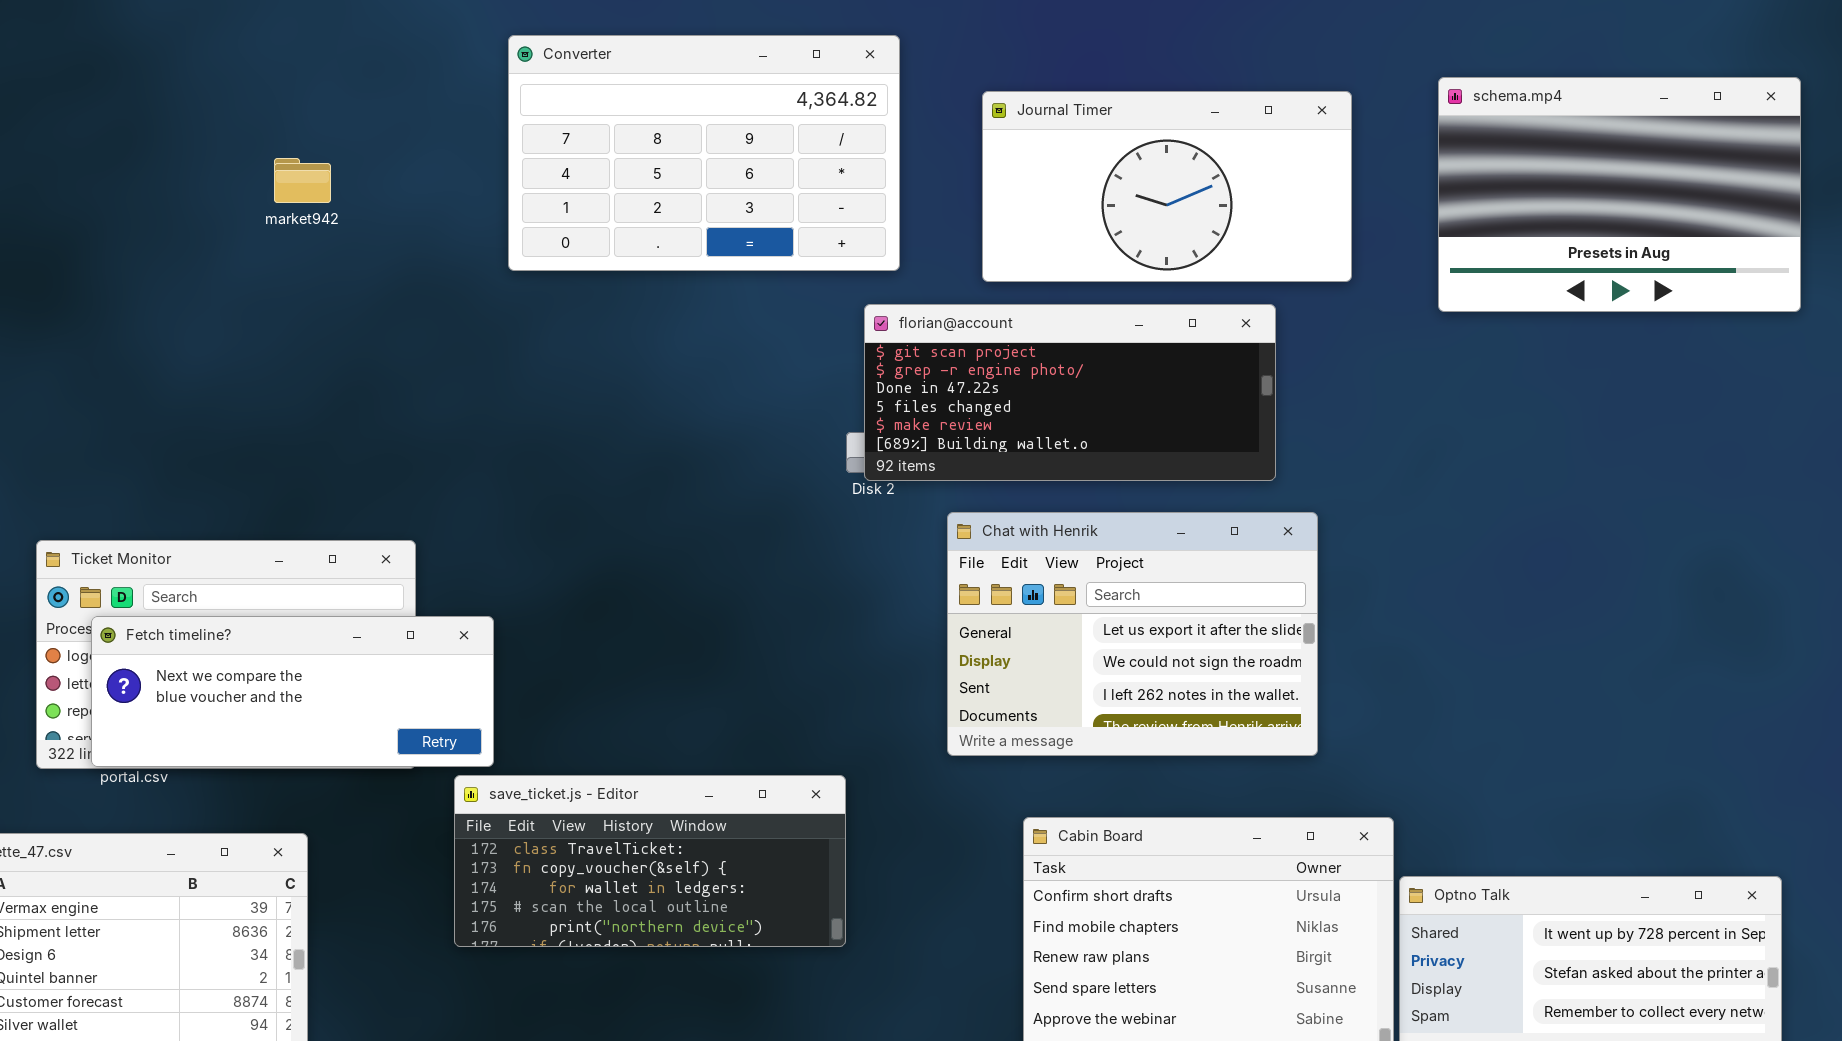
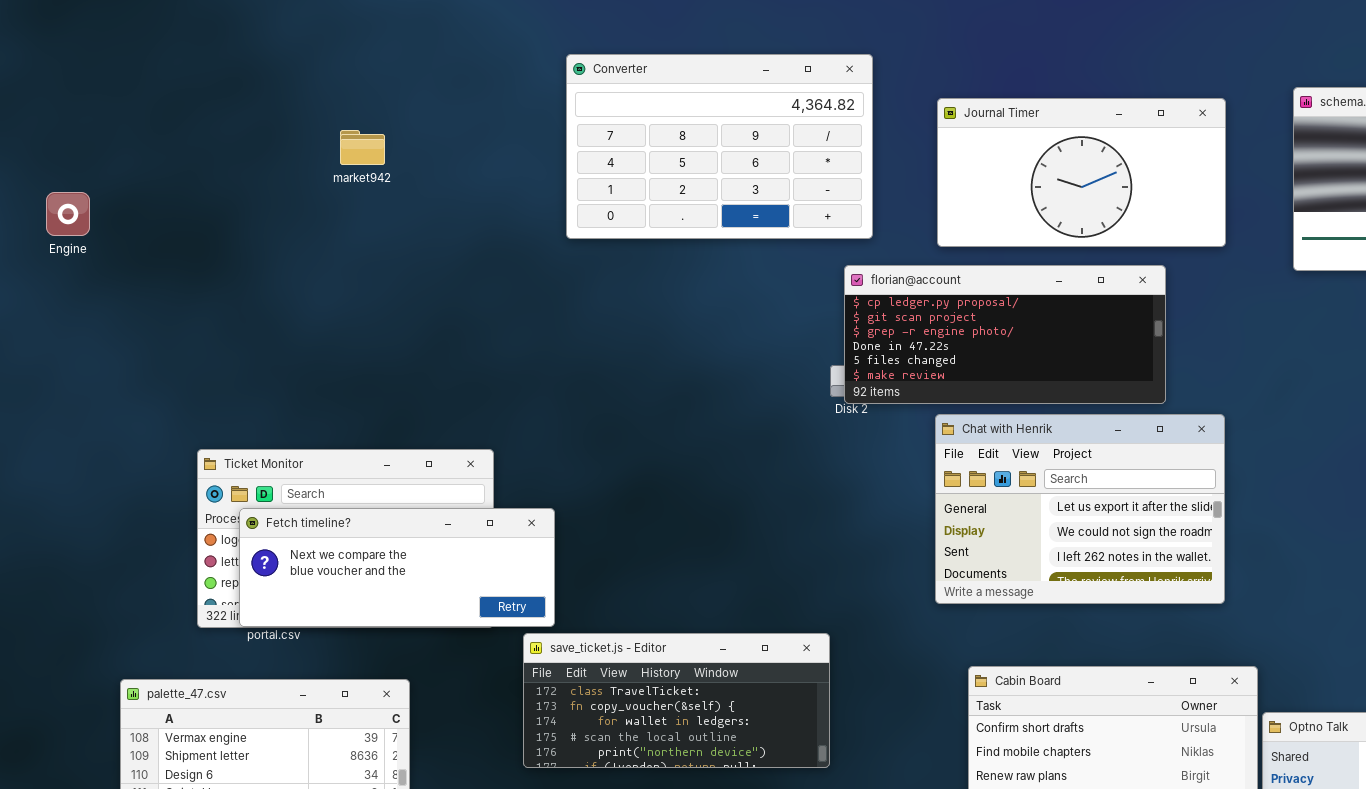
market942: [274,158,331,203] -> [340,130,385,165], moved
florian@account: [864,304,1276,481] -> [844,265,1166,404], scrolled up 1 row
Chat with Henrik: [947,512,1318,756] -> [935,414,1225,604], moved

